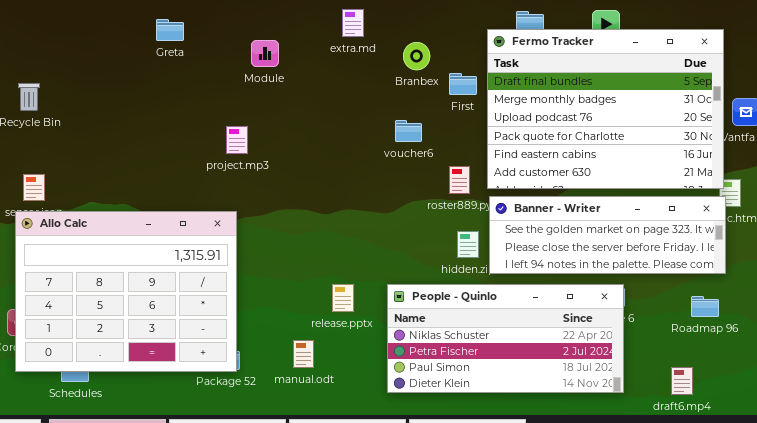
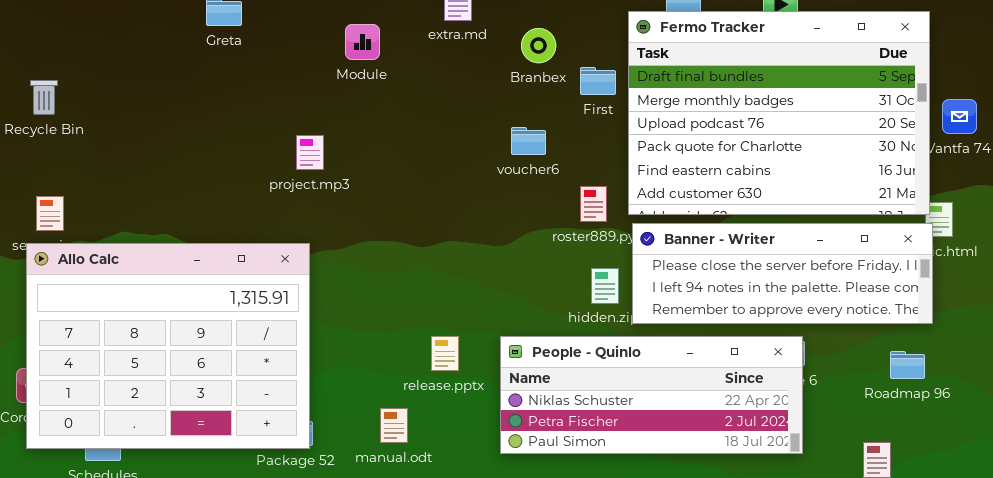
Module: [251,40,279,67] -> [345,24,380,60], moved
Banner - Writer: [489,196,726,274] -> [632,223,933,324], scrolled down 1 row
People - Quinlo: [387,284,624,393] -> [500,336,803,454], resized

